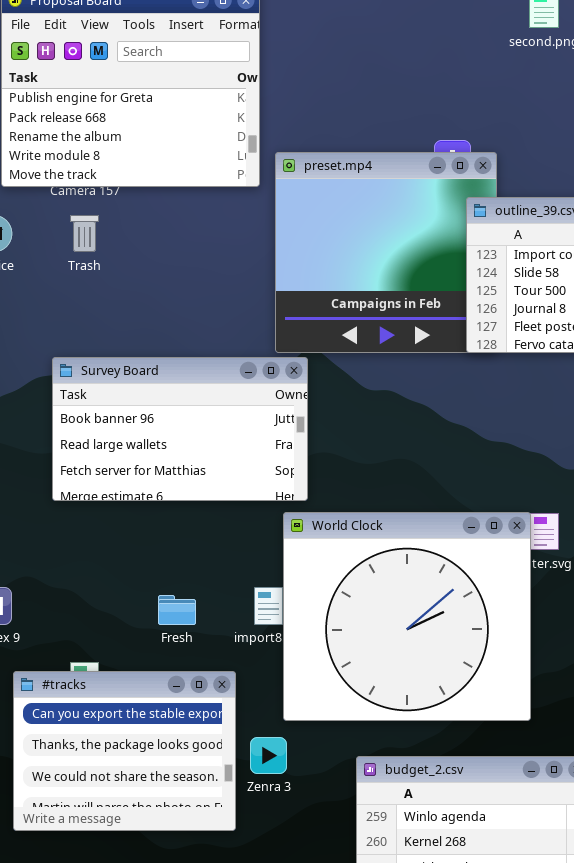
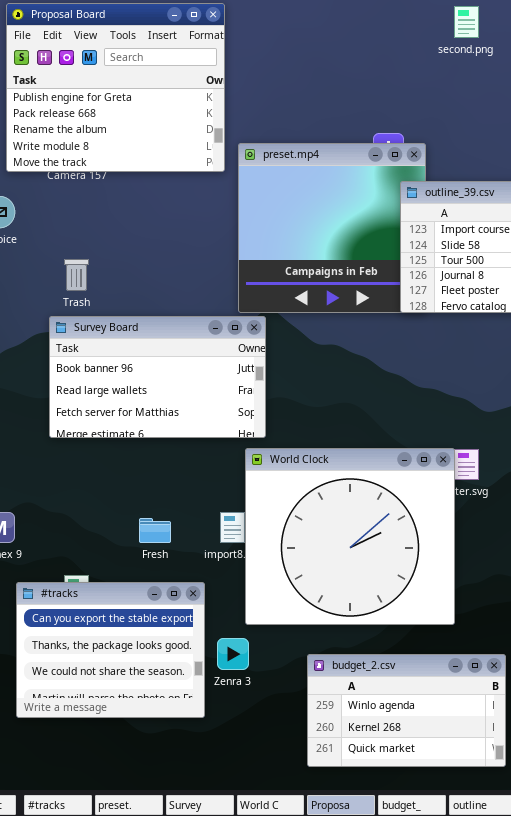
Trash: [70,215,99,252] -> [64,259,89,291], moved

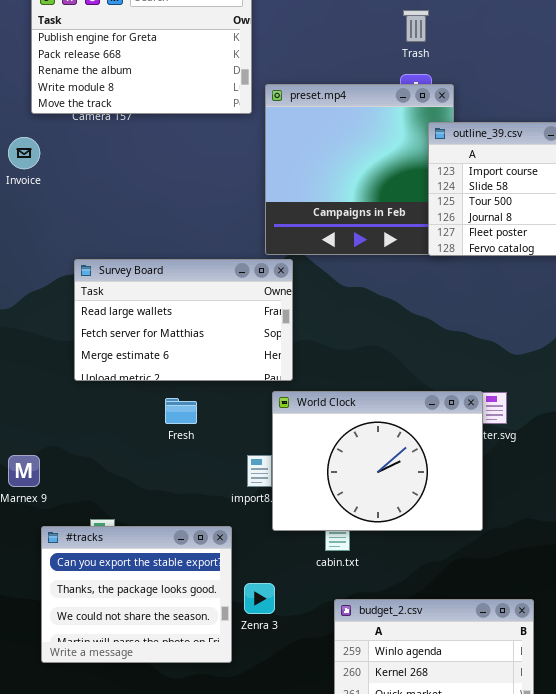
Trash: [64,259,89,291] -> [403,10,429,42], moved
Survey Board: [49,316,266,438] -> [74,259,293,381], scrolled down 1 row
World Clock: [245,448,455,625] -> [272,391,483,531], resized
Fresh: [139,518,171,543] -> [165,398,197,424], moved

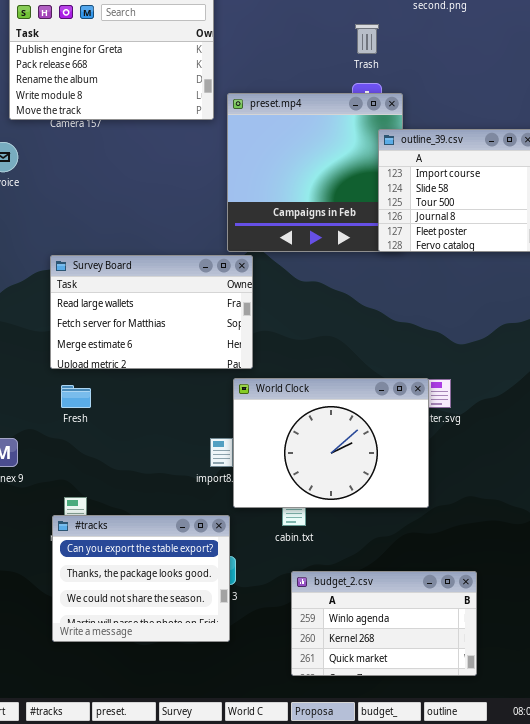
Fresh: [165,398,197,424] -> [61,385,91,408], moved
#tracks: [41,526,232,663] -> [52,515,230,642], moved

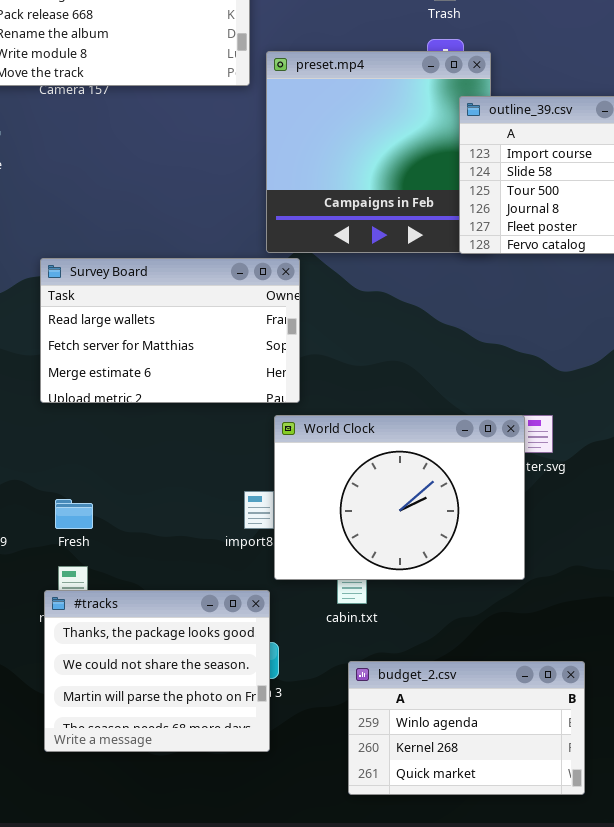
Fresh: [61,385,91,408] -> [55,499,93,529], moved
#tracks: [52,515,230,642] -> [44,590,270,752], scrolled down 1 row

